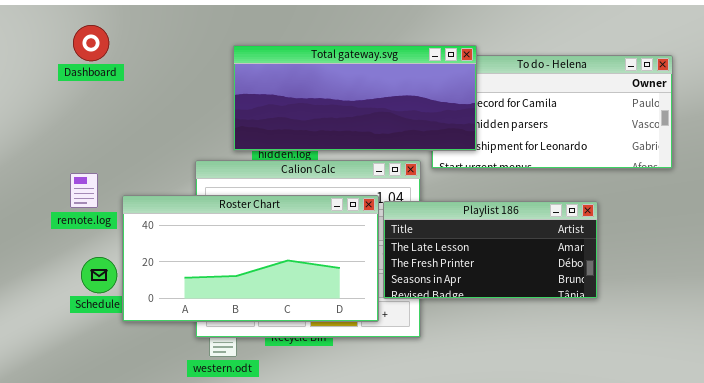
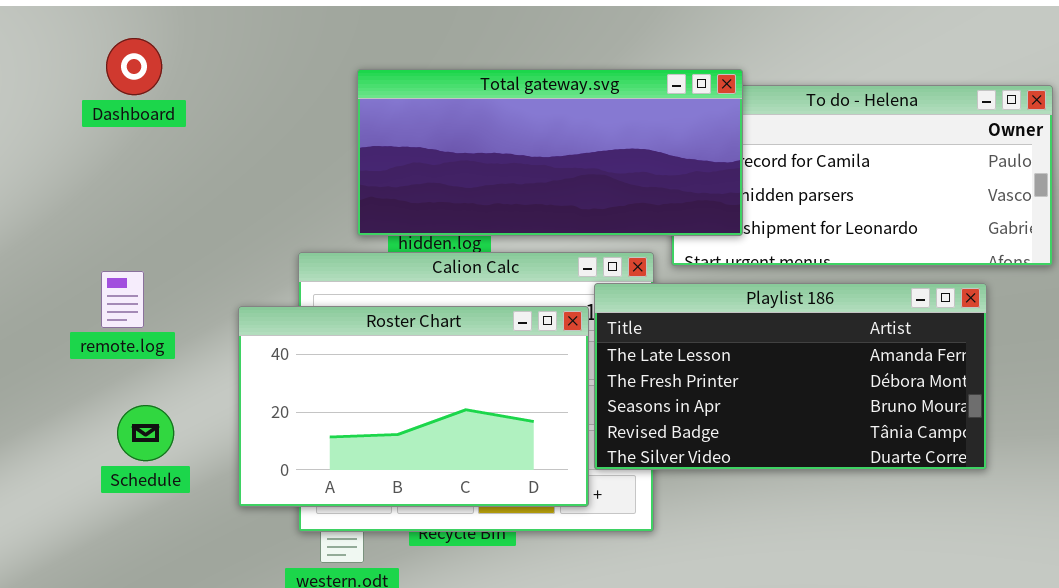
Roster Chart: [122,195,379,322] -> [238,306,589,507], resized
Playlist 186: [383,201,598,299] -> [594,283,987,470], resized

